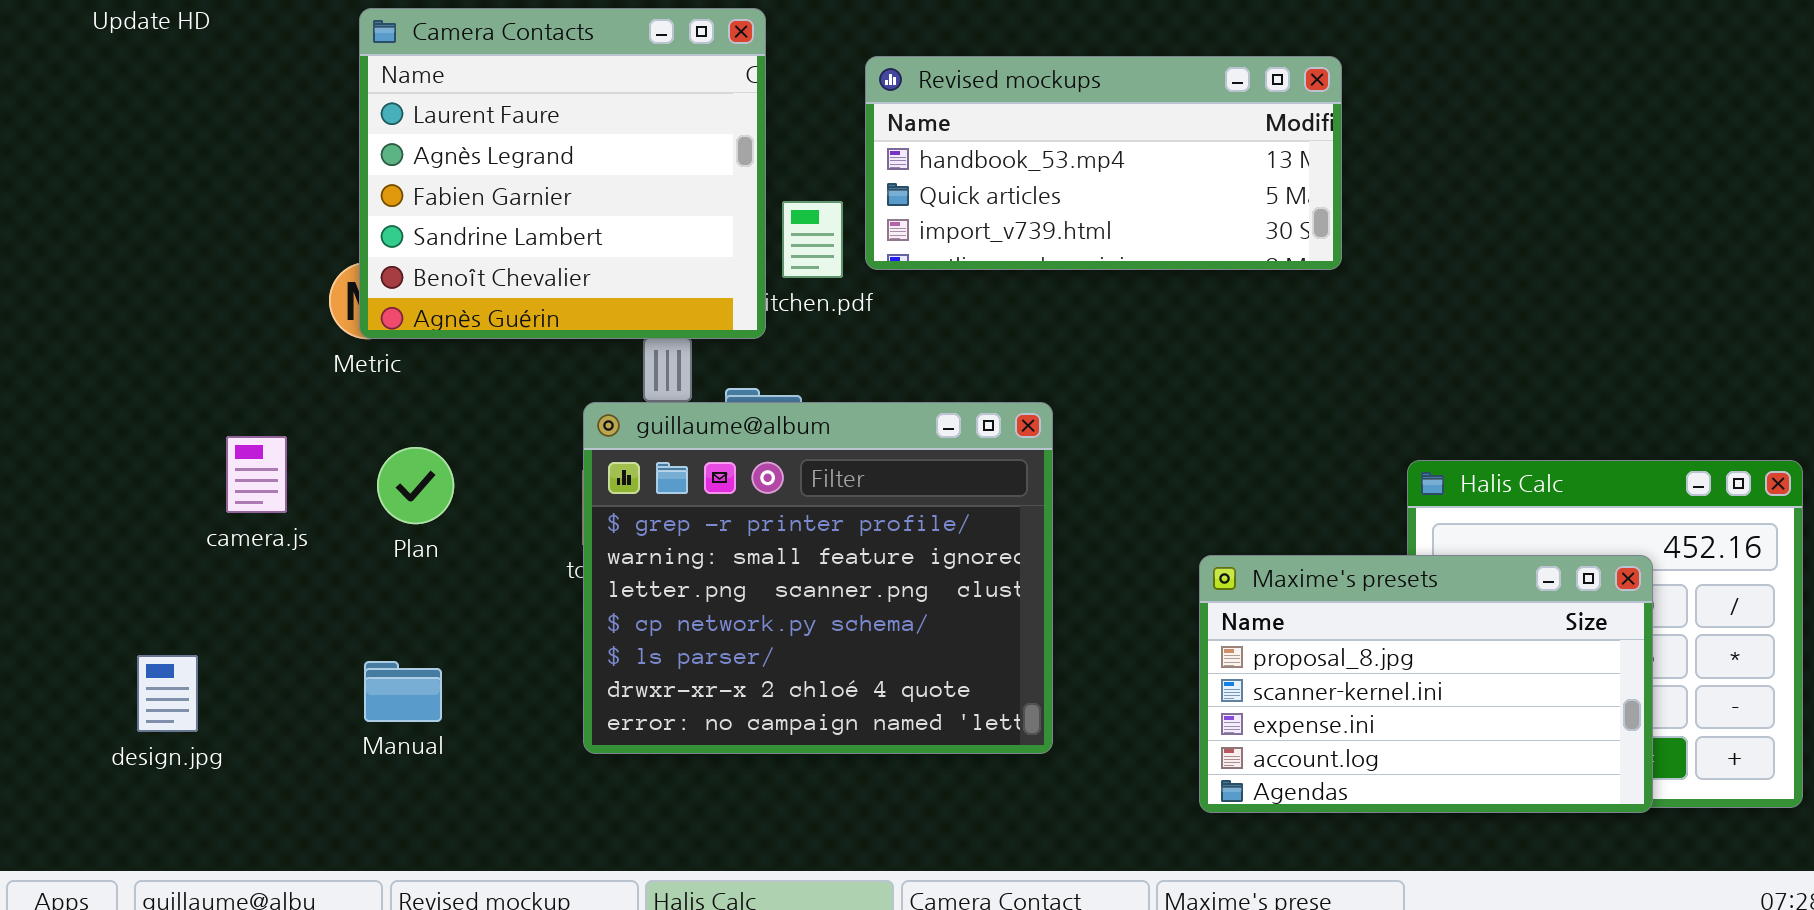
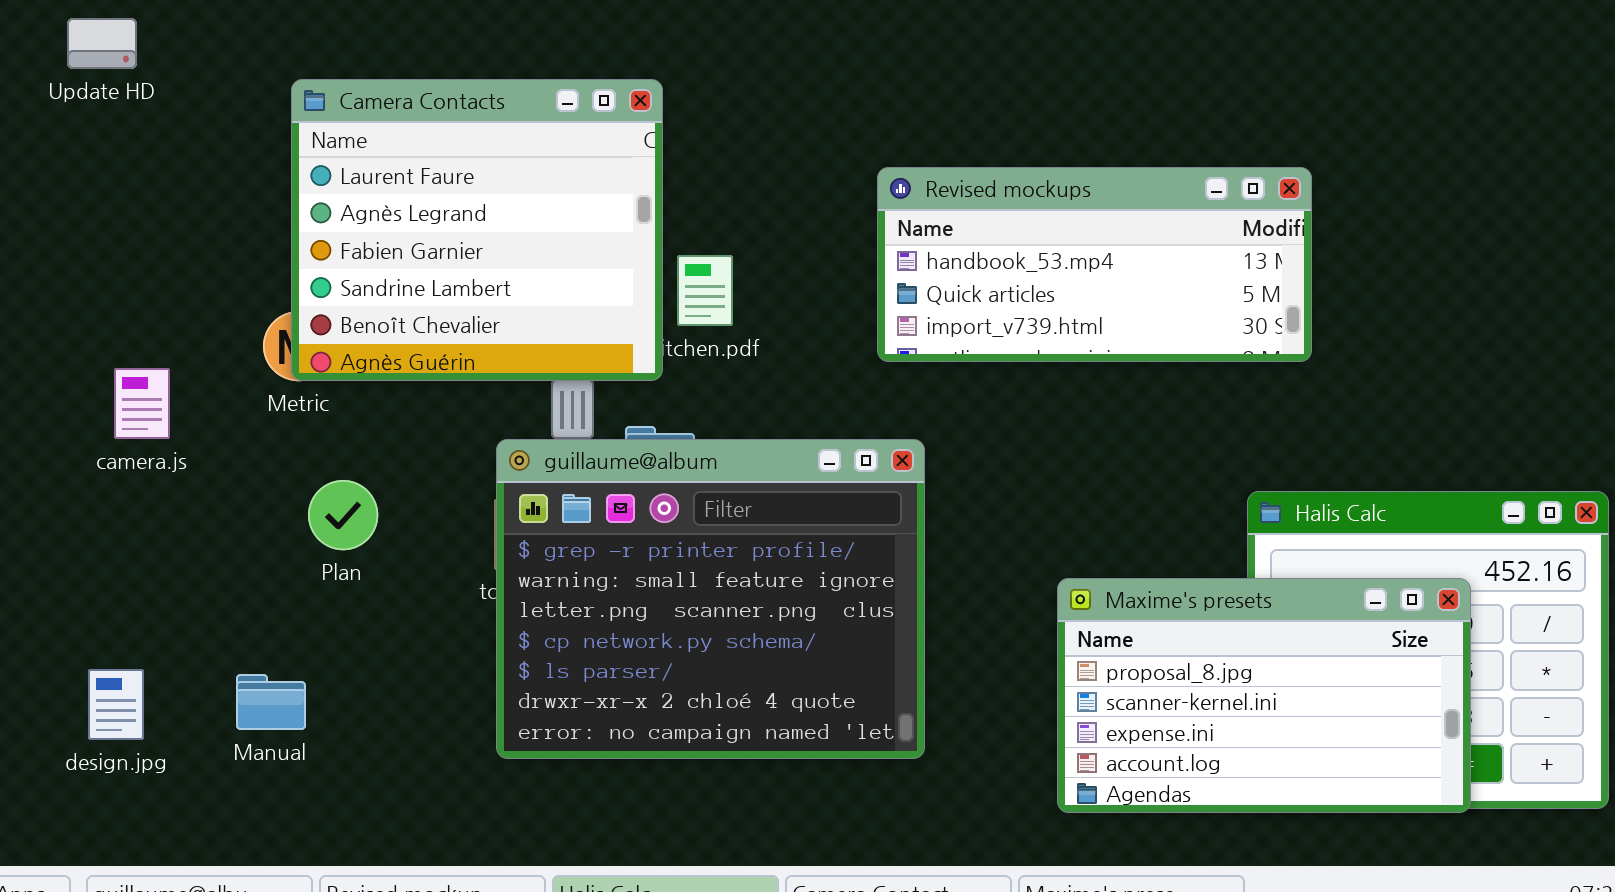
Revised mockups: [865,56,1342,270] -> [877,167,1312,362], moved
camera.js: [226,436,287,513] -> [114,368,170,439], moved
Manual: [364,661,442,722] -> [236,674,306,730], moved

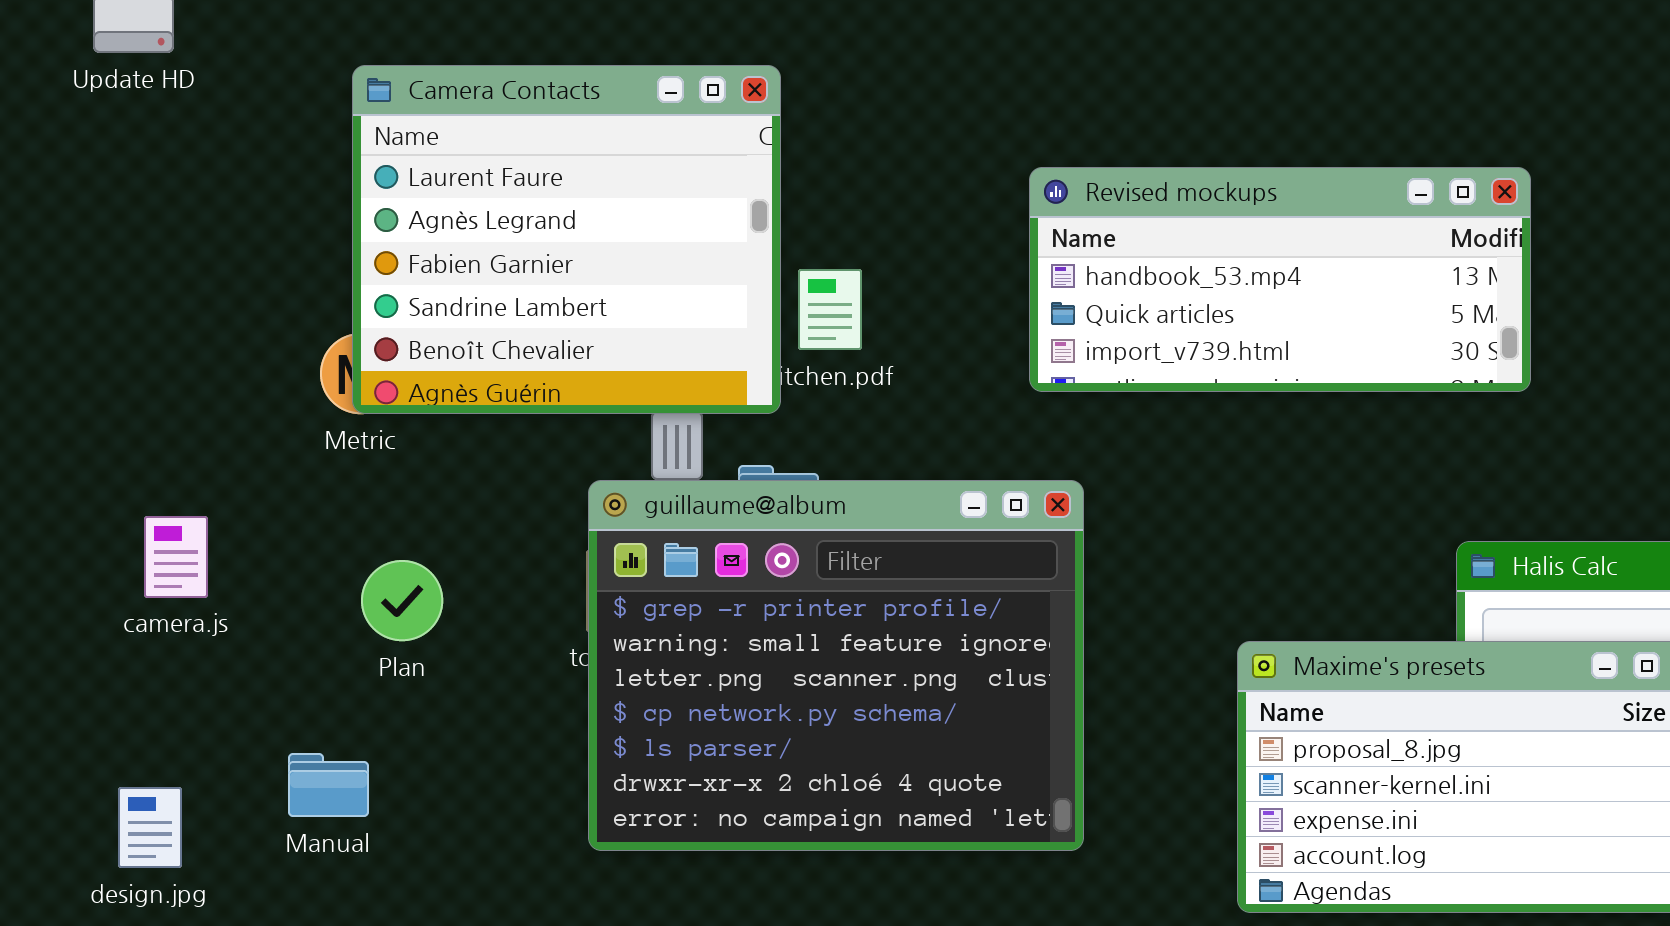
camera.js: [114,368,170,439] -> [144,516,208,598], moved
Plan: [308,480,378,550] -> [361,560,443,641], moved
design.jpg: [88,669,144,740] -> [118,787,182,868], moved

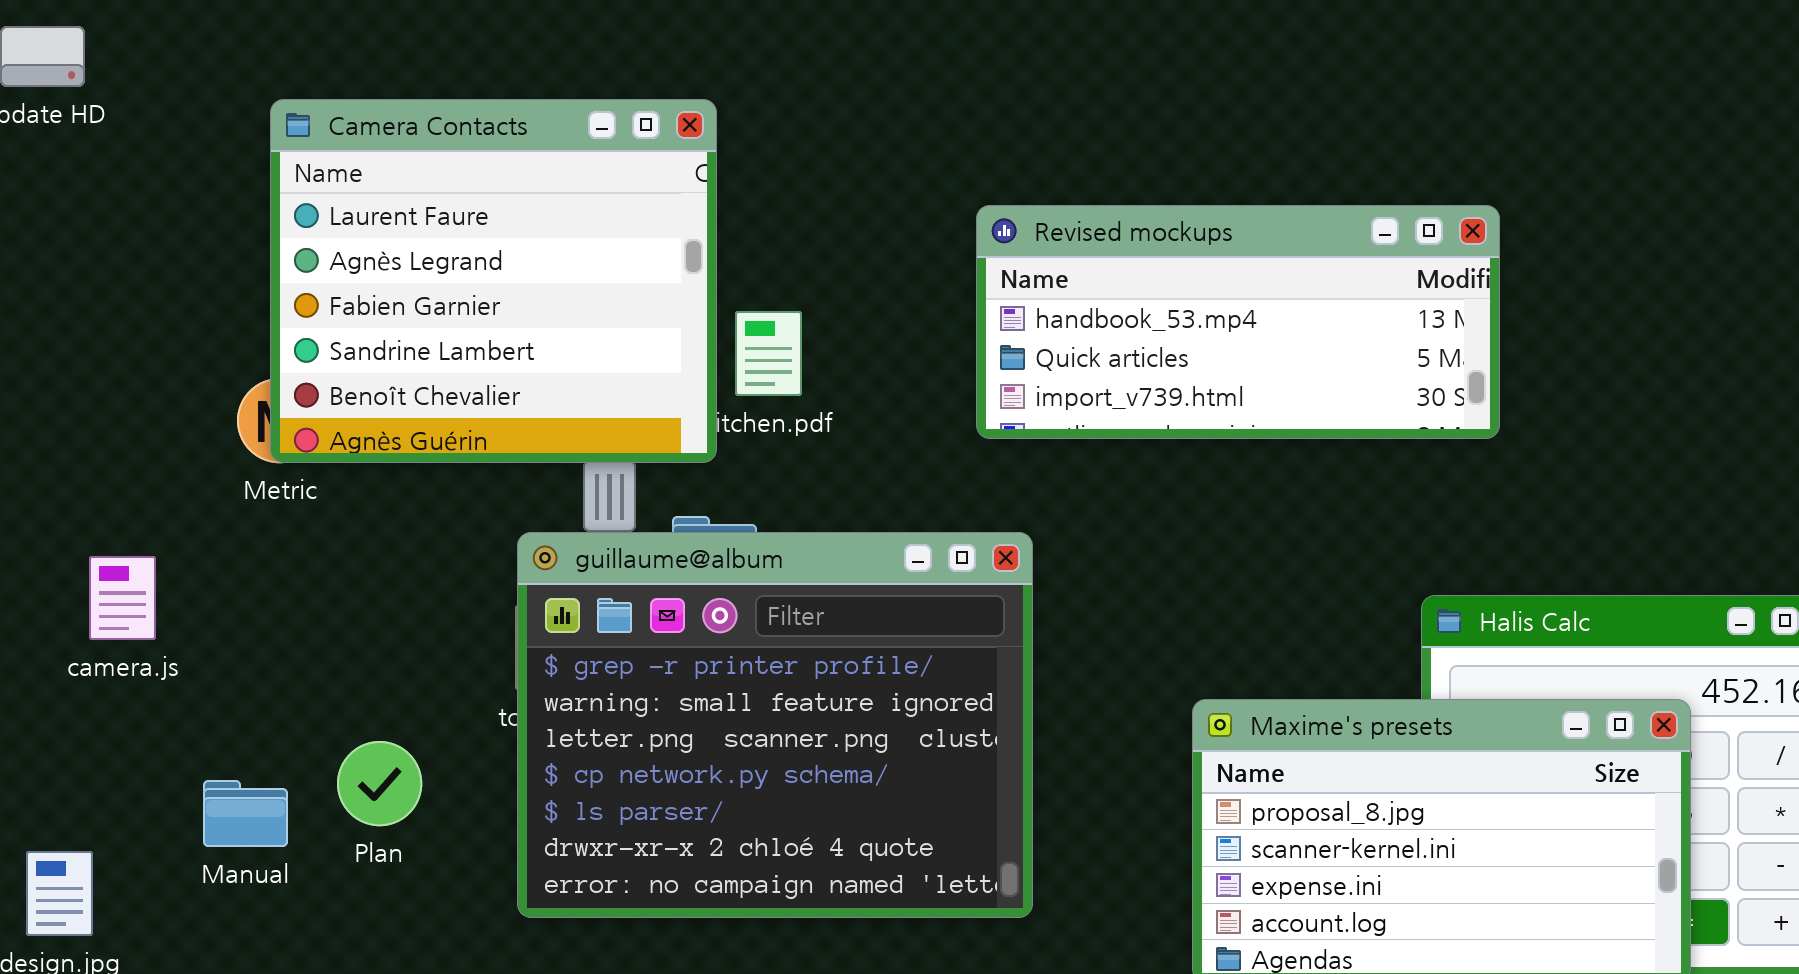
camera.js: [144,516,208,598] -> [89,556,156,640], moved
Plan: [361,560,443,641] -> [337,741,422,826], moved
Manual: [288,753,369,817] -> [203,780,288,847], moved

